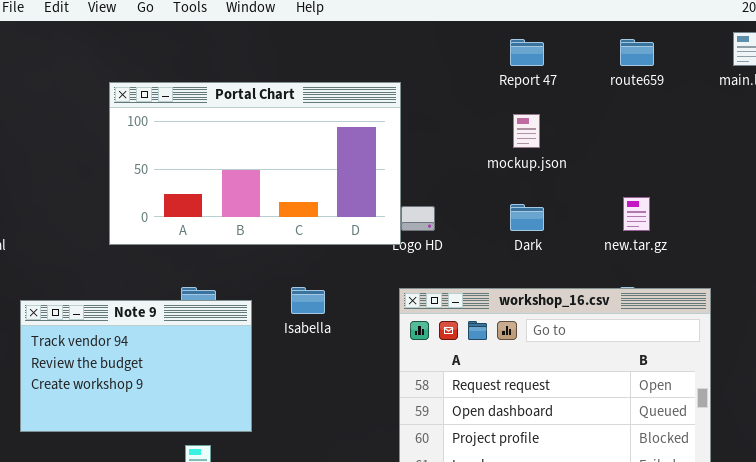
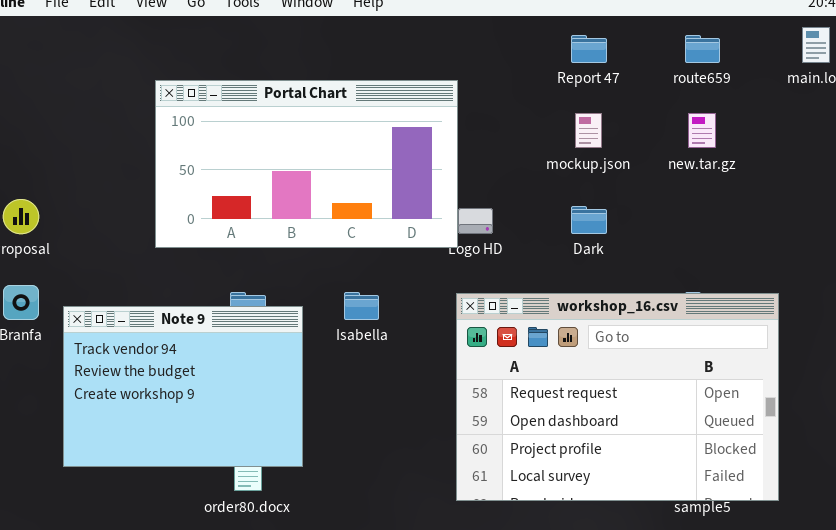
new.tar.gz: [623,197,650,231] -> [688,113,716,148], moved
Note 9: [20,300,252,432] -> [63,306,303,467], resized

